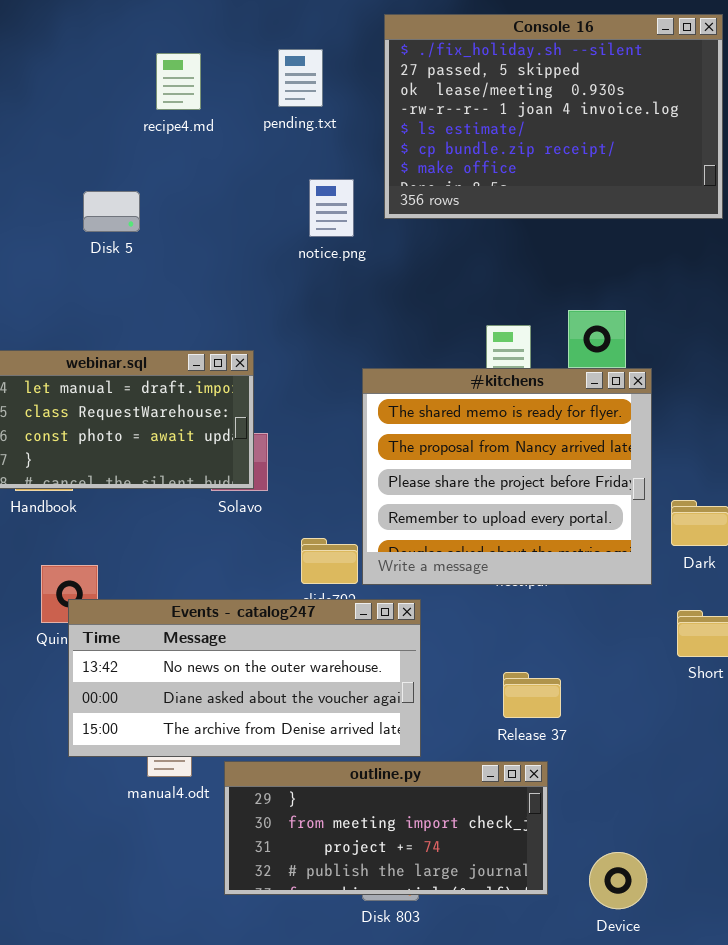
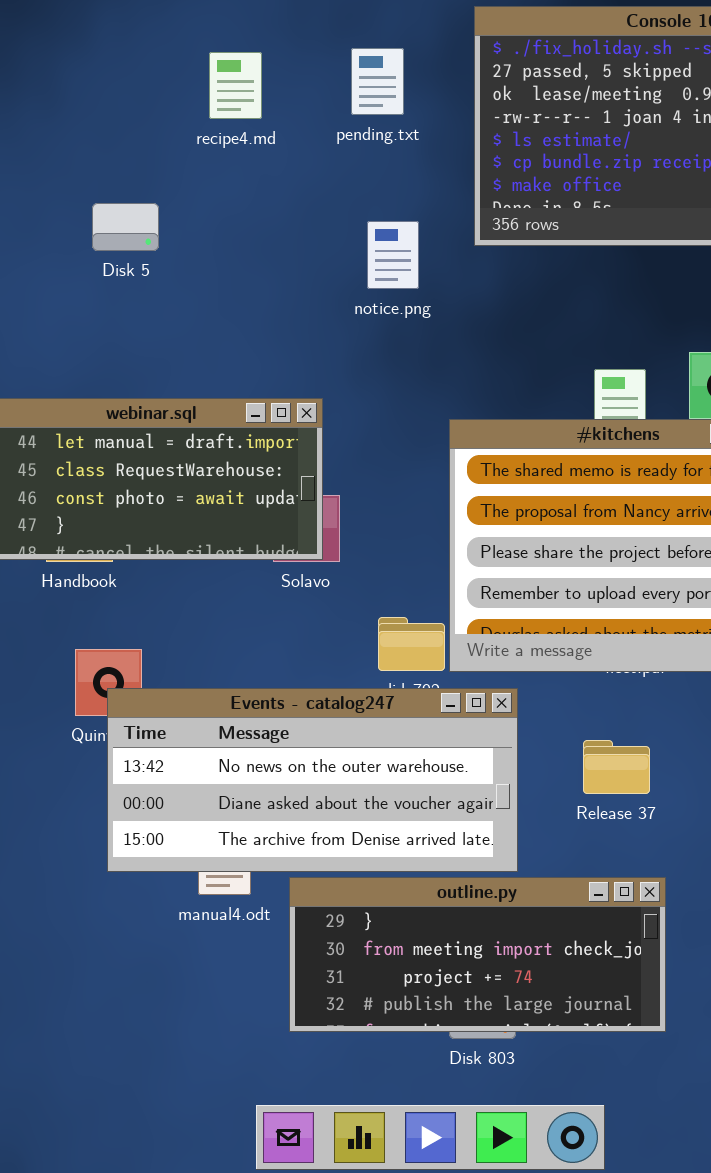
notice.png: [309,179,354,237] -> [367,221,419,289], moved
Disk 5: [83,191,140,232] -> [92,203,159,251], moved
Release 37: [503,672,561,718] -> [583,740,650,794], moved

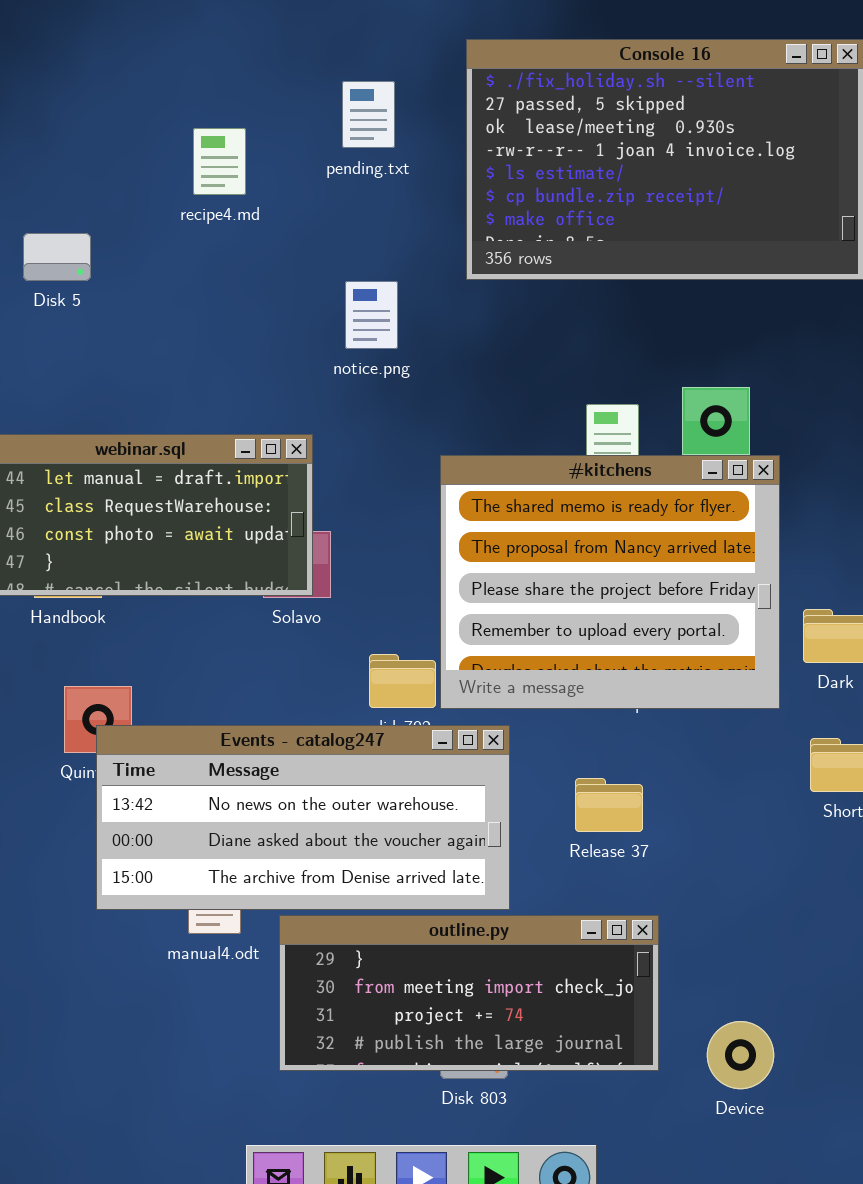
recipe4.md: [209,52,262,119] -> [193,128,246,195], moved
Disk 5: [92,203,159,251] -> [23,233,91,281], moved
notice.png: [367,221,419,289] -> [345,281,398,349], moved

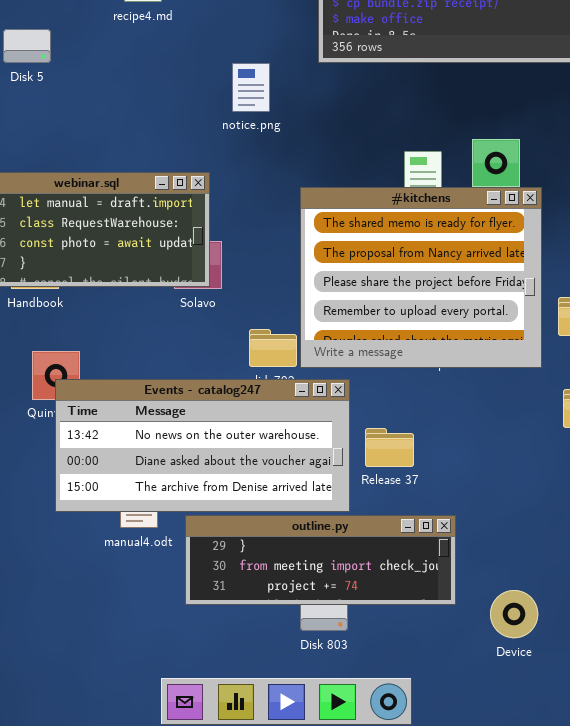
Release 37: [575,778,643,832] -> [365,428,414,467], moved
outline.py: [279,915,659,1071] -> [185,515,456,605], resized

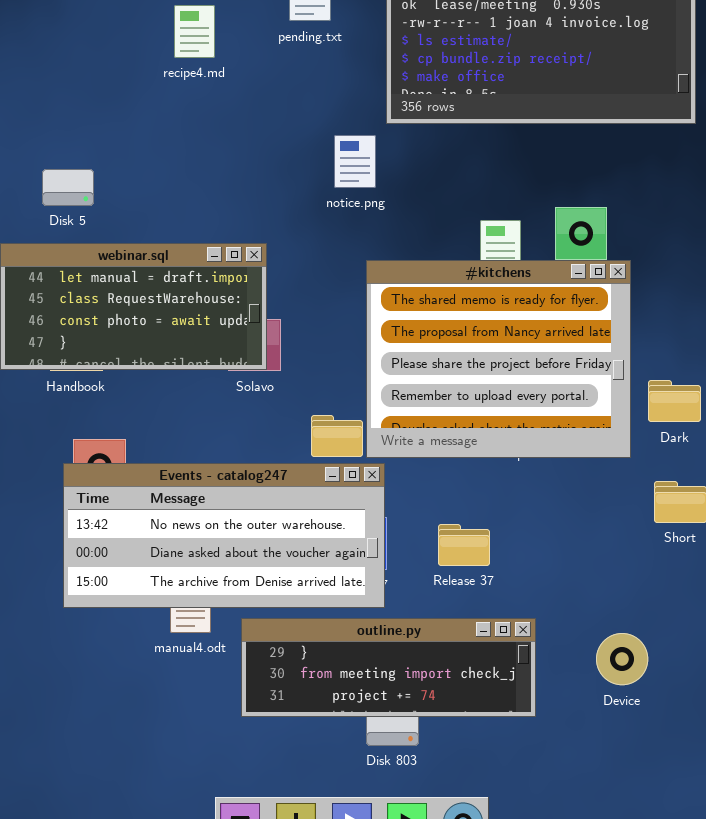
Disk 5: [3,29,51,63] -> [42,169,94,206], moved
notice.png: [232,63,270,112] -> [334,135,376,188], moved
Events - catalog247: [55,379,350,512] -> [63,463,385,608], moved
Device: [490,590,538,638] -> [596,633,648,685], moved

